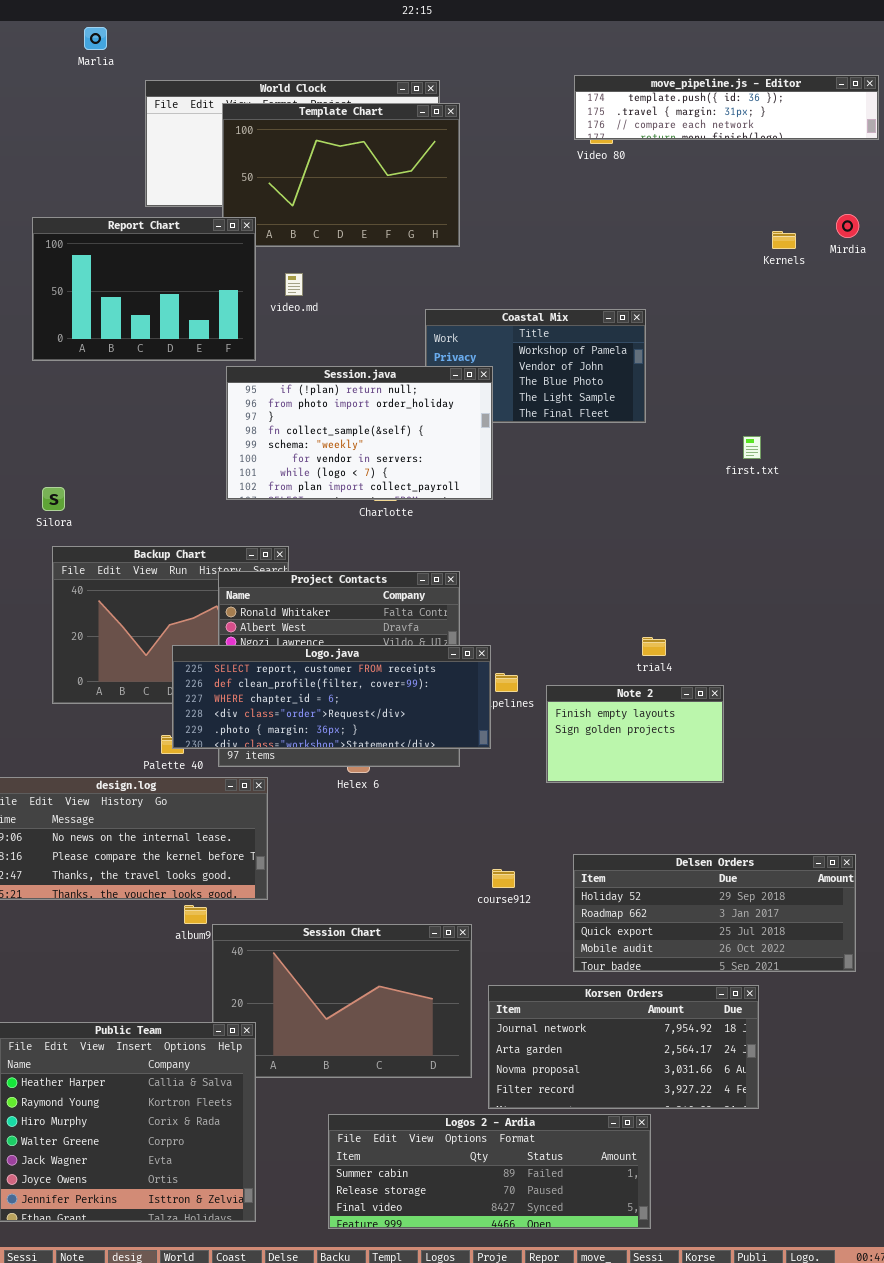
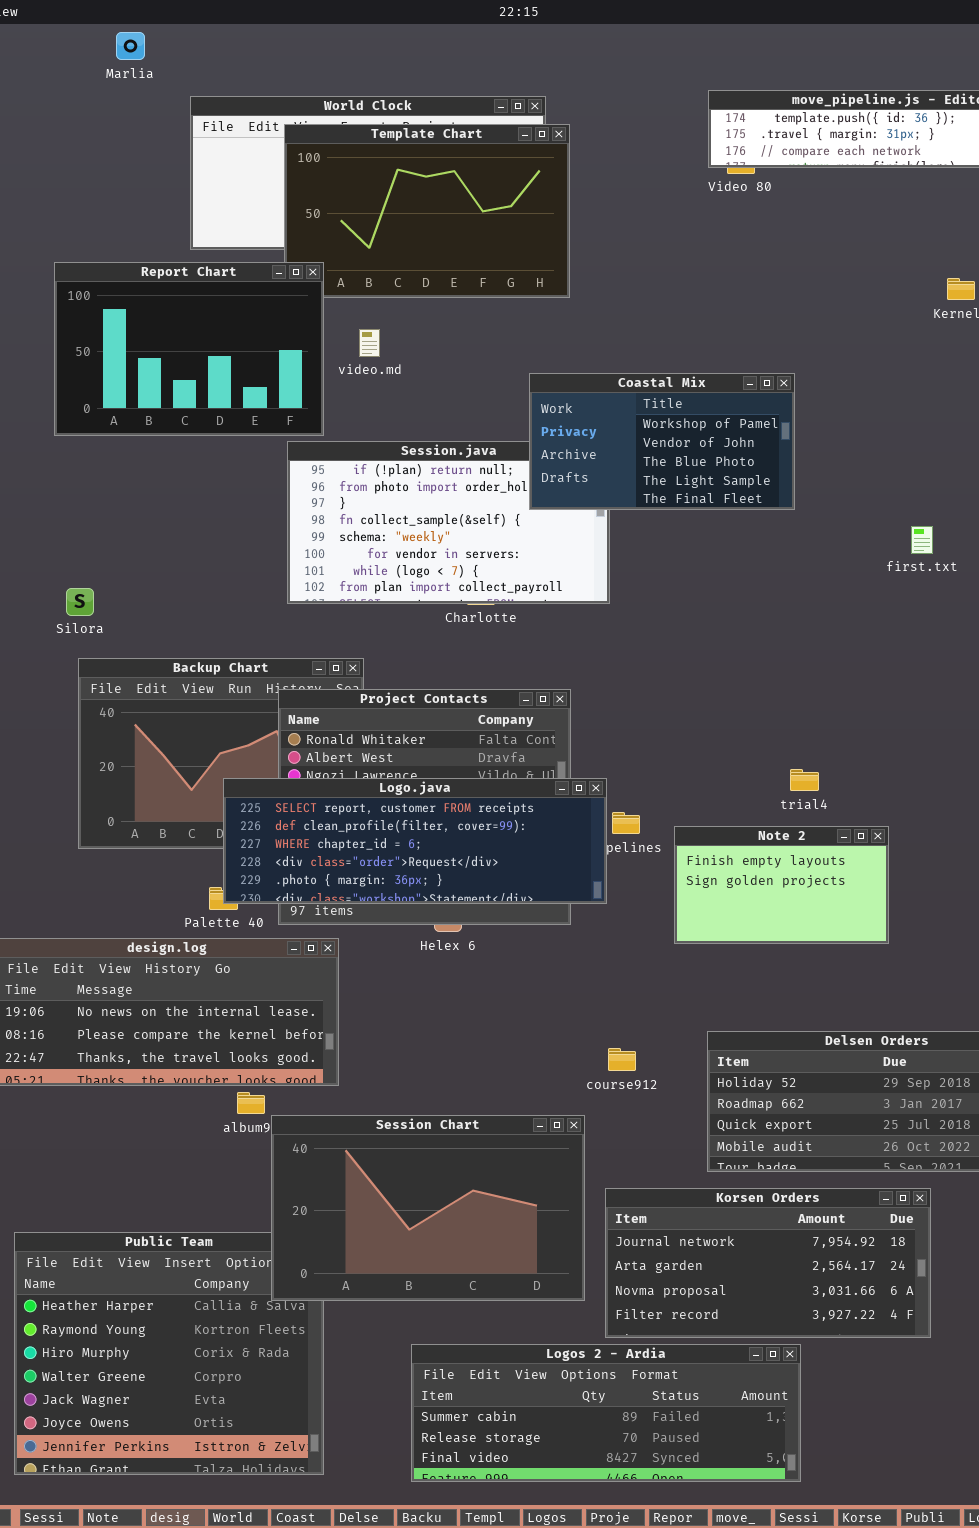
Coastal Mix: [425,309,646,423] -> [529,373,795,510], raised
Session Chart: [212,924,472,1078] -> [271,1115,585,1301], raised

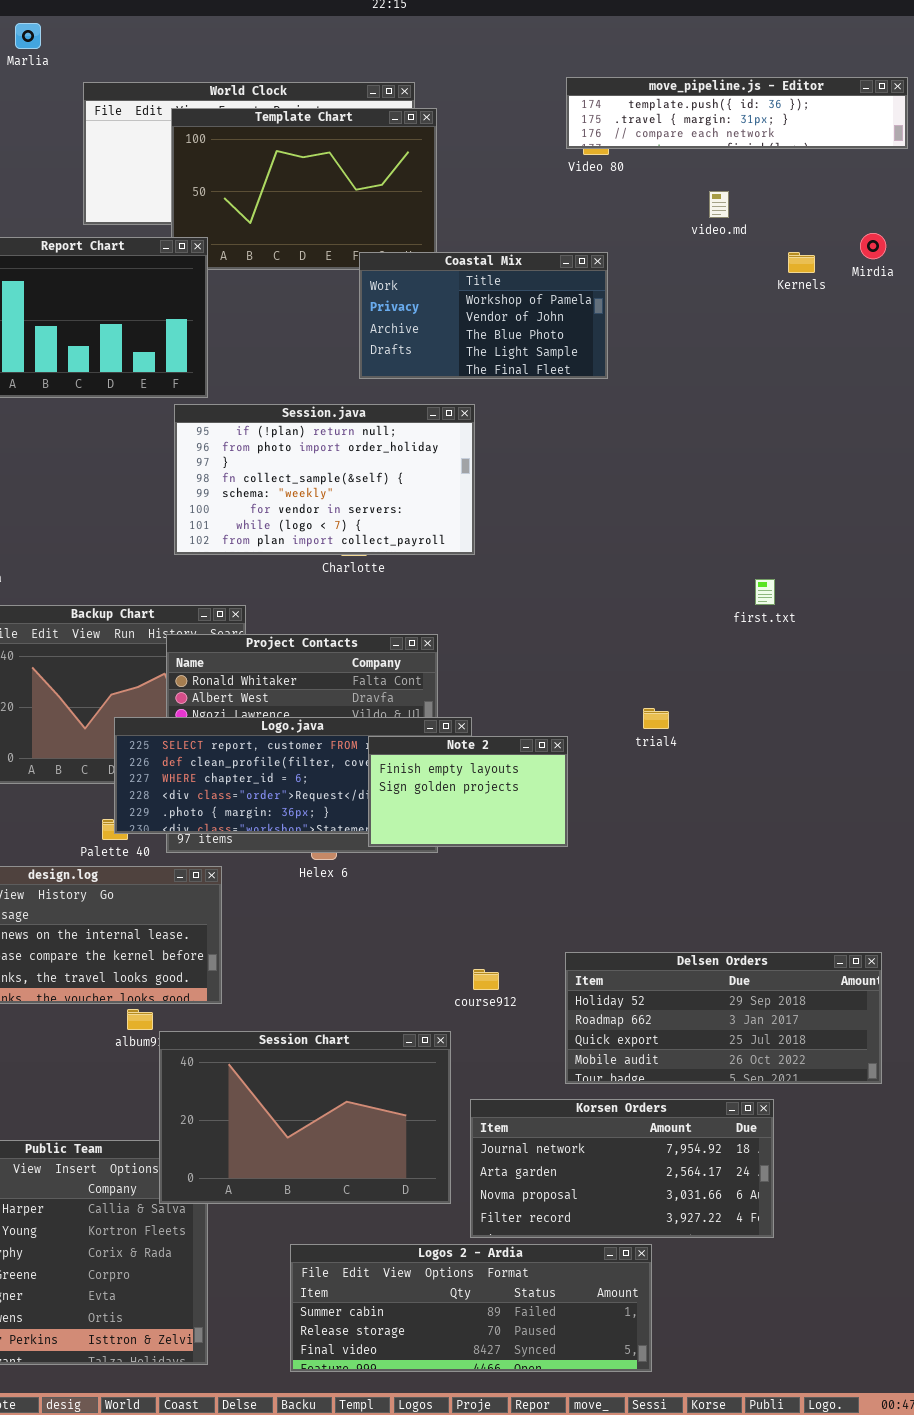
video.md: [359,329,380,357] -> [709,191,729,218], moved
Coastal Mix: [529,373,795,510] -> [359,252,608,379], moved
first.txt: [911,526,933,554] -> [755,579,775,605], moved
Note 2: [674,826,889,944] -> [368,736,568,847], moved

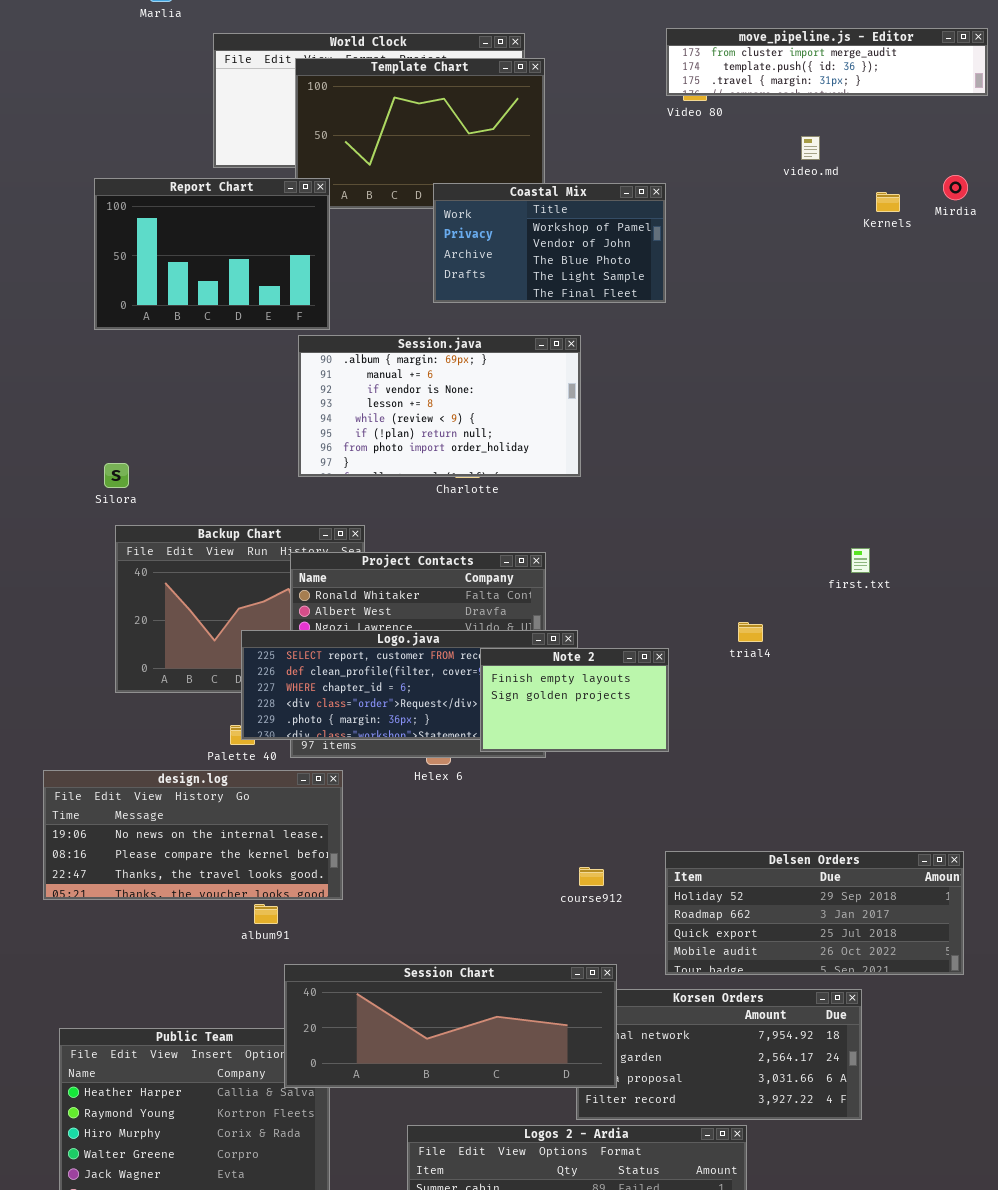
move_pipeline.js - Editor: [566,77,908,149] -> [666,28,988,96], scrolled up 1 row
Coastal Mix: [359,252,608,379] -> [433,183,666,303], moved
Session.java: [174,404,475,555] -> [298,335,581,477], scrolled up 5 rows
first.txt: [755,579,775,605] -> [851,548,870,573], moved
Session Chart: [159,1031,451,1204] -> [284,964,617,1088], resized

